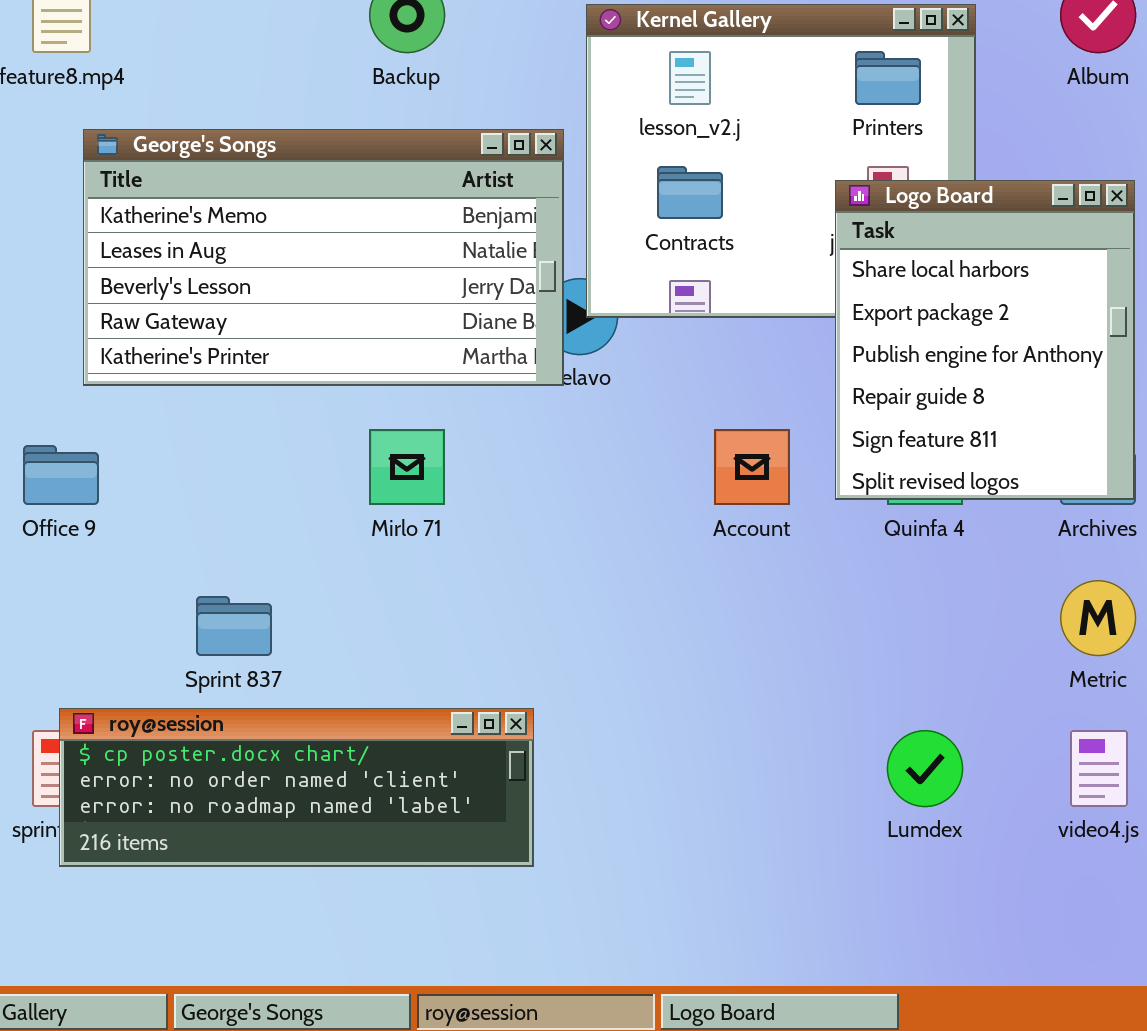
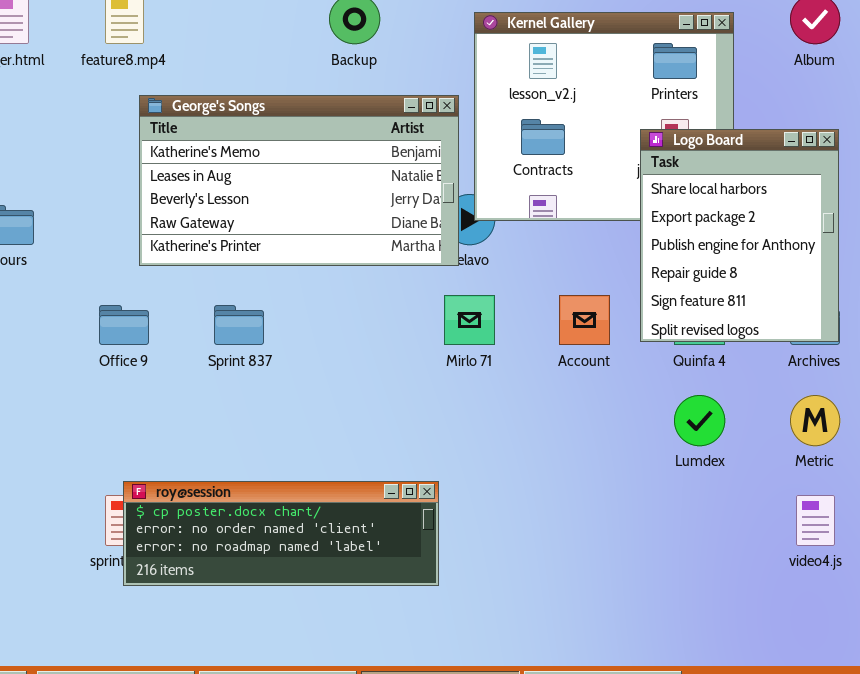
Mirlo 71: [369,429,445,505] -> [444,295,495,345], moved
Sprint 837: [196,596,272,656] -> [214,305,264,345], moved
Lumdex: [887,730,963,807] -> [674,395,725,446], moved

